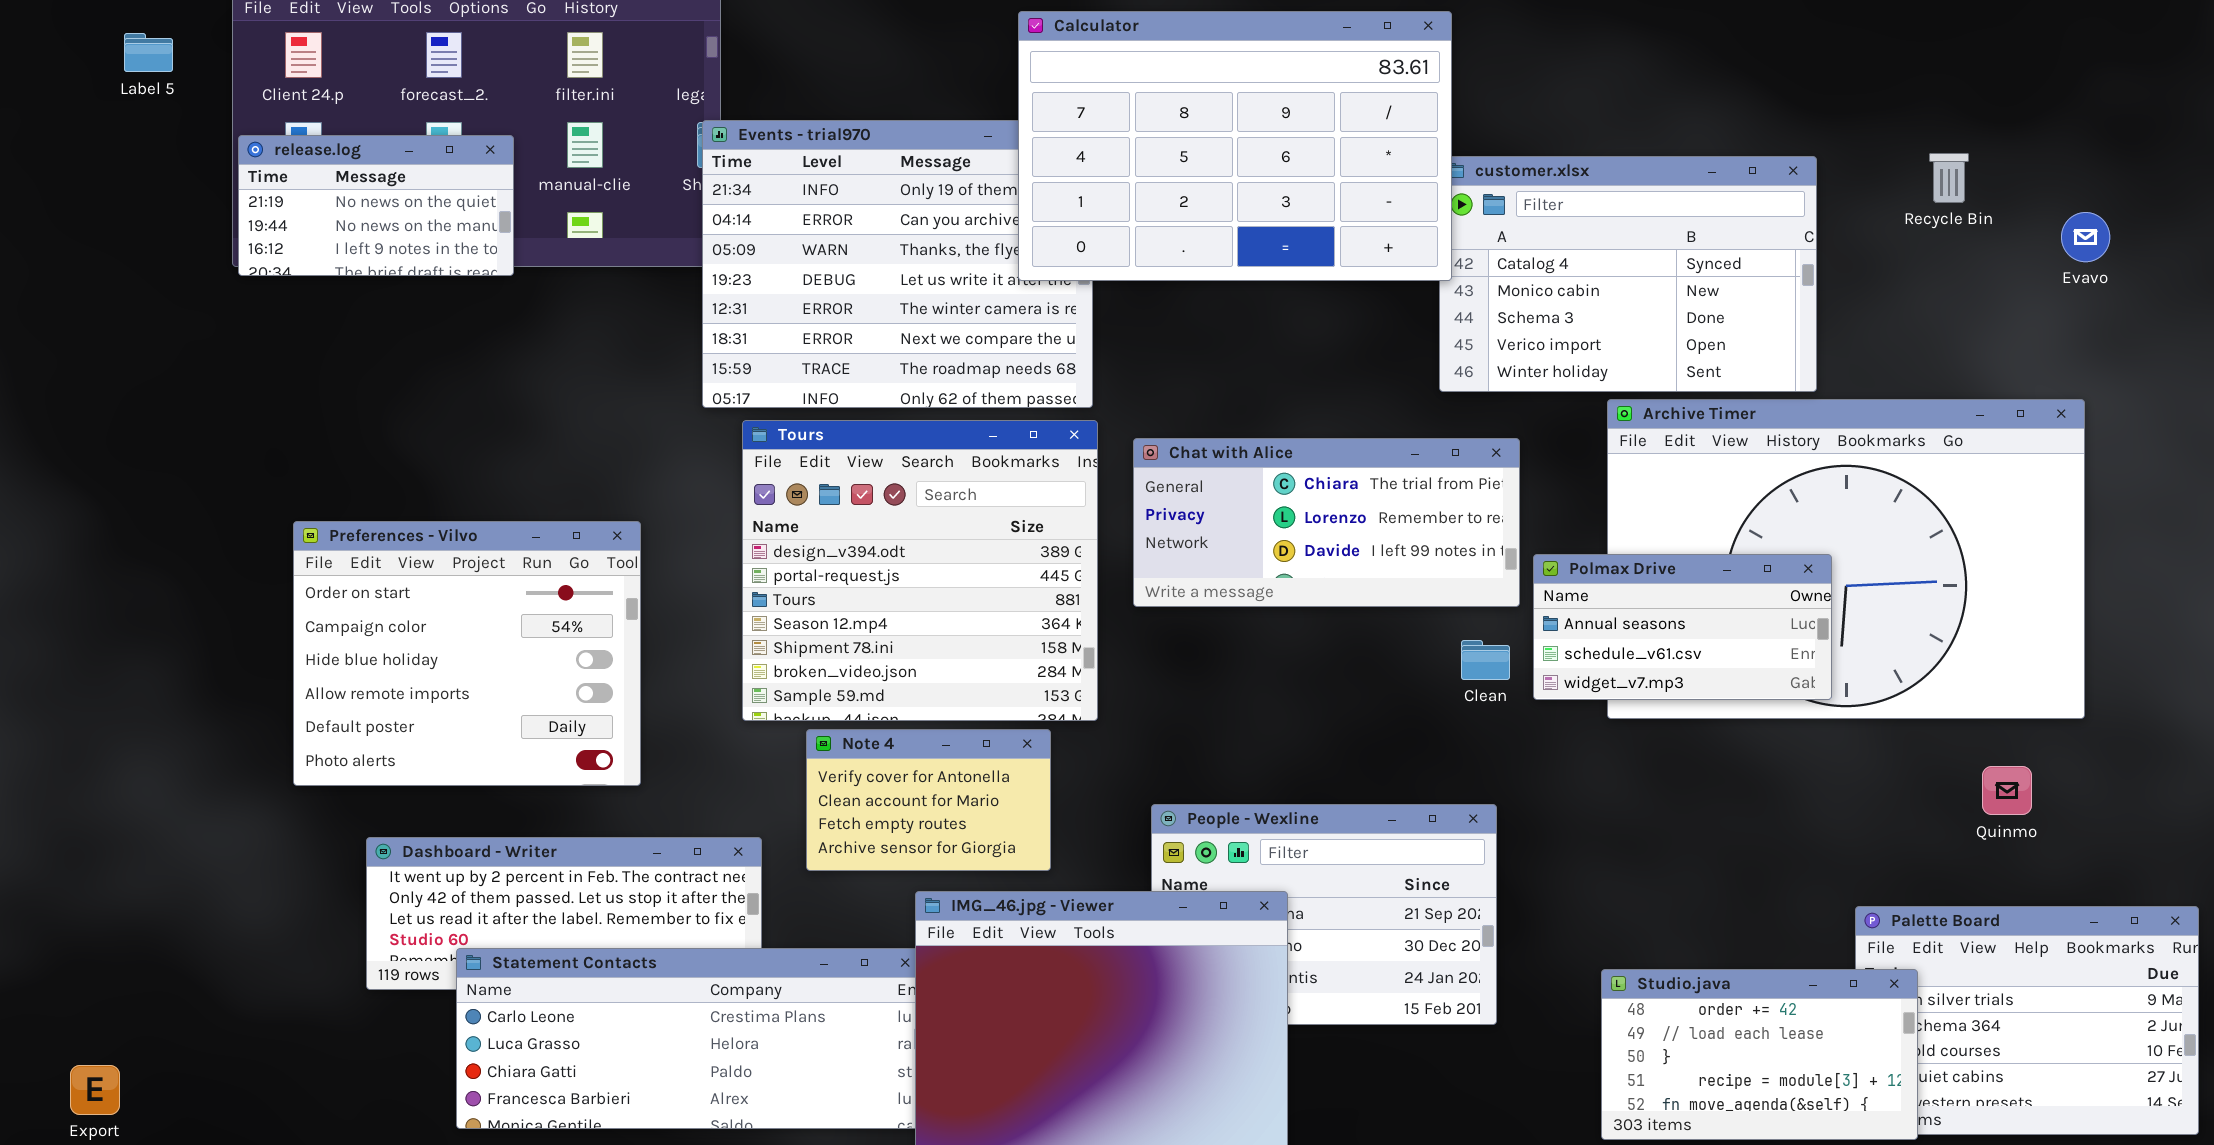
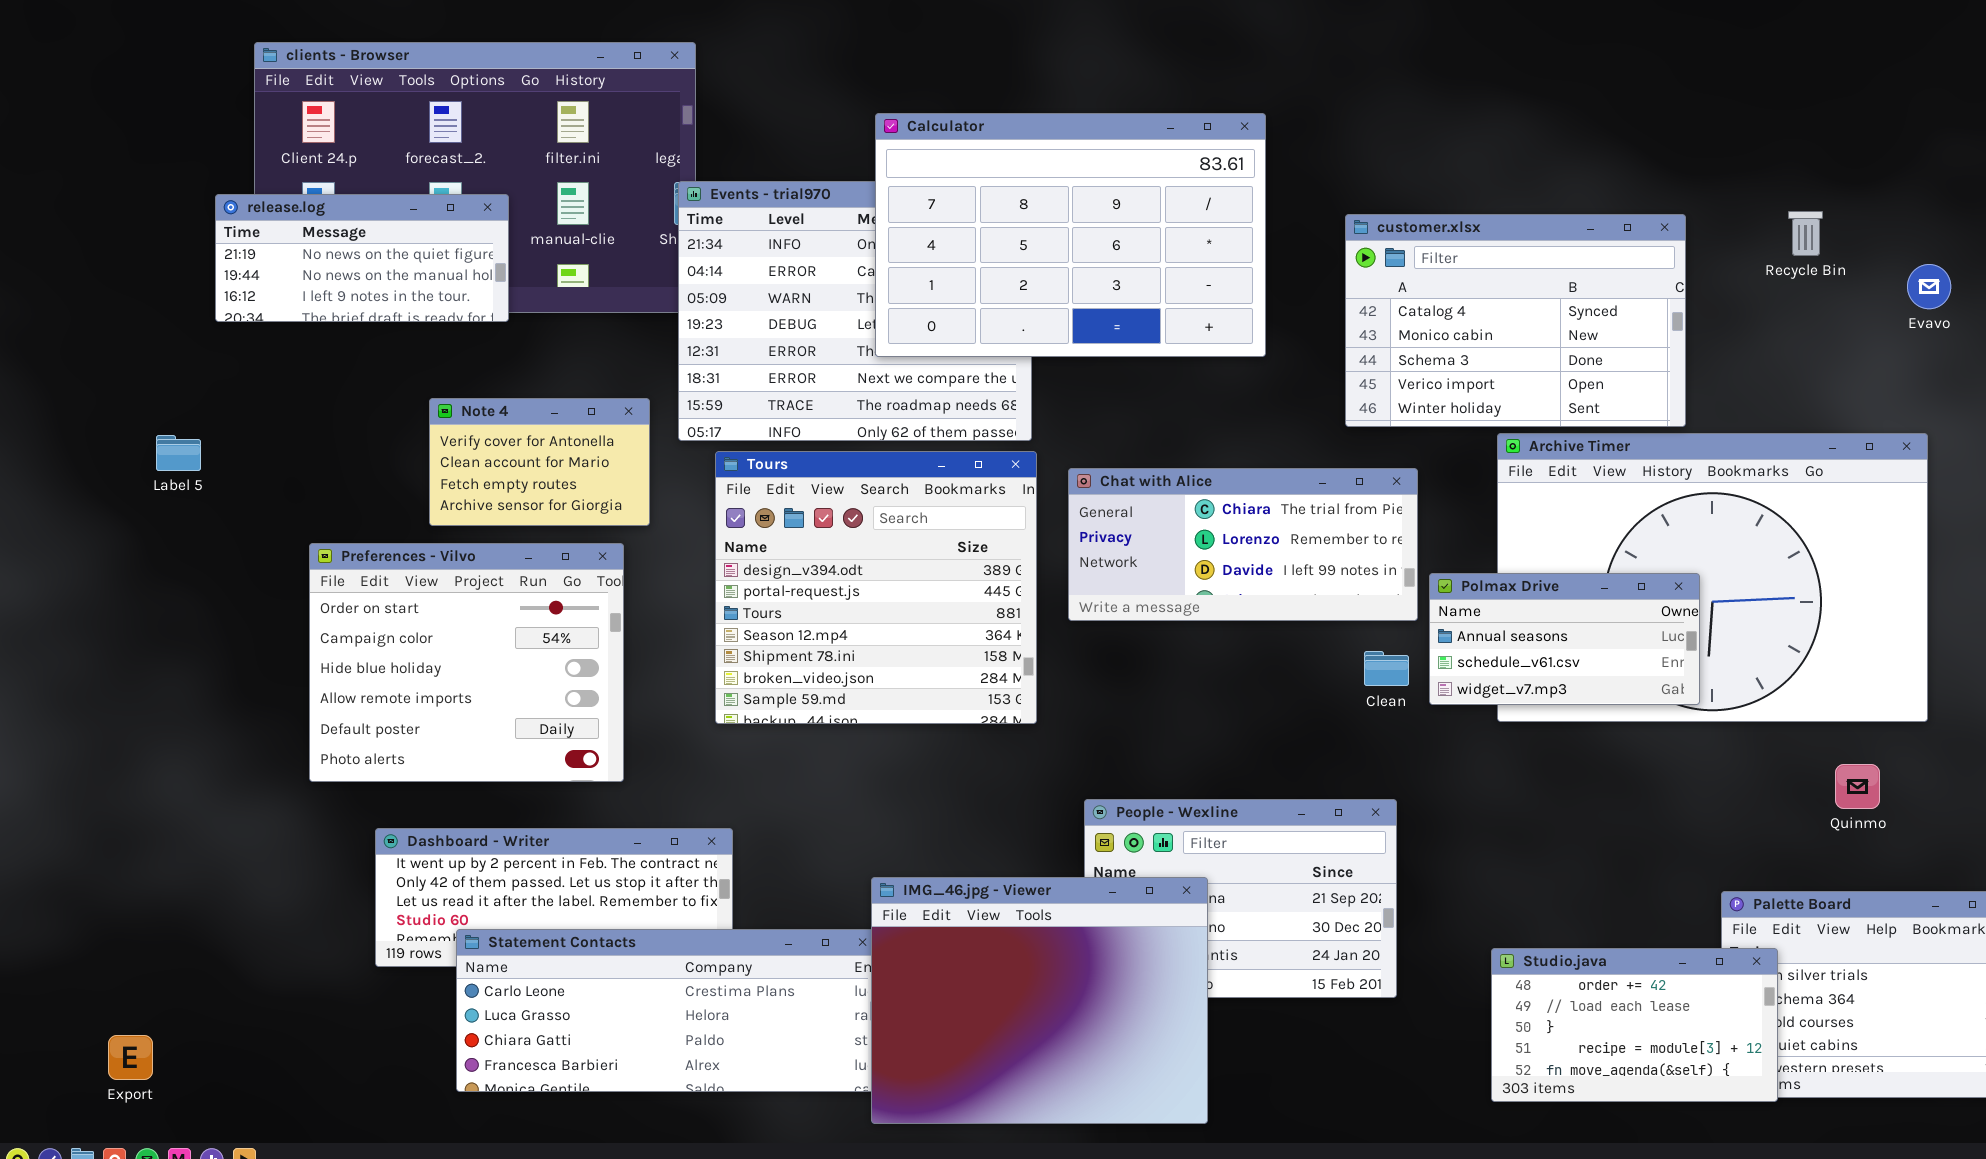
Calculator: [1018,11,1452,281] -> [875,113,1266,357], moved
Label 5: [124,33,173,72] -> [156,435,201,471], moved
release.log: [238,135,514,276] -> [215,194,509,322], resized
Note 4: [806,729,1051,871] -> [429,398,650,526], moved

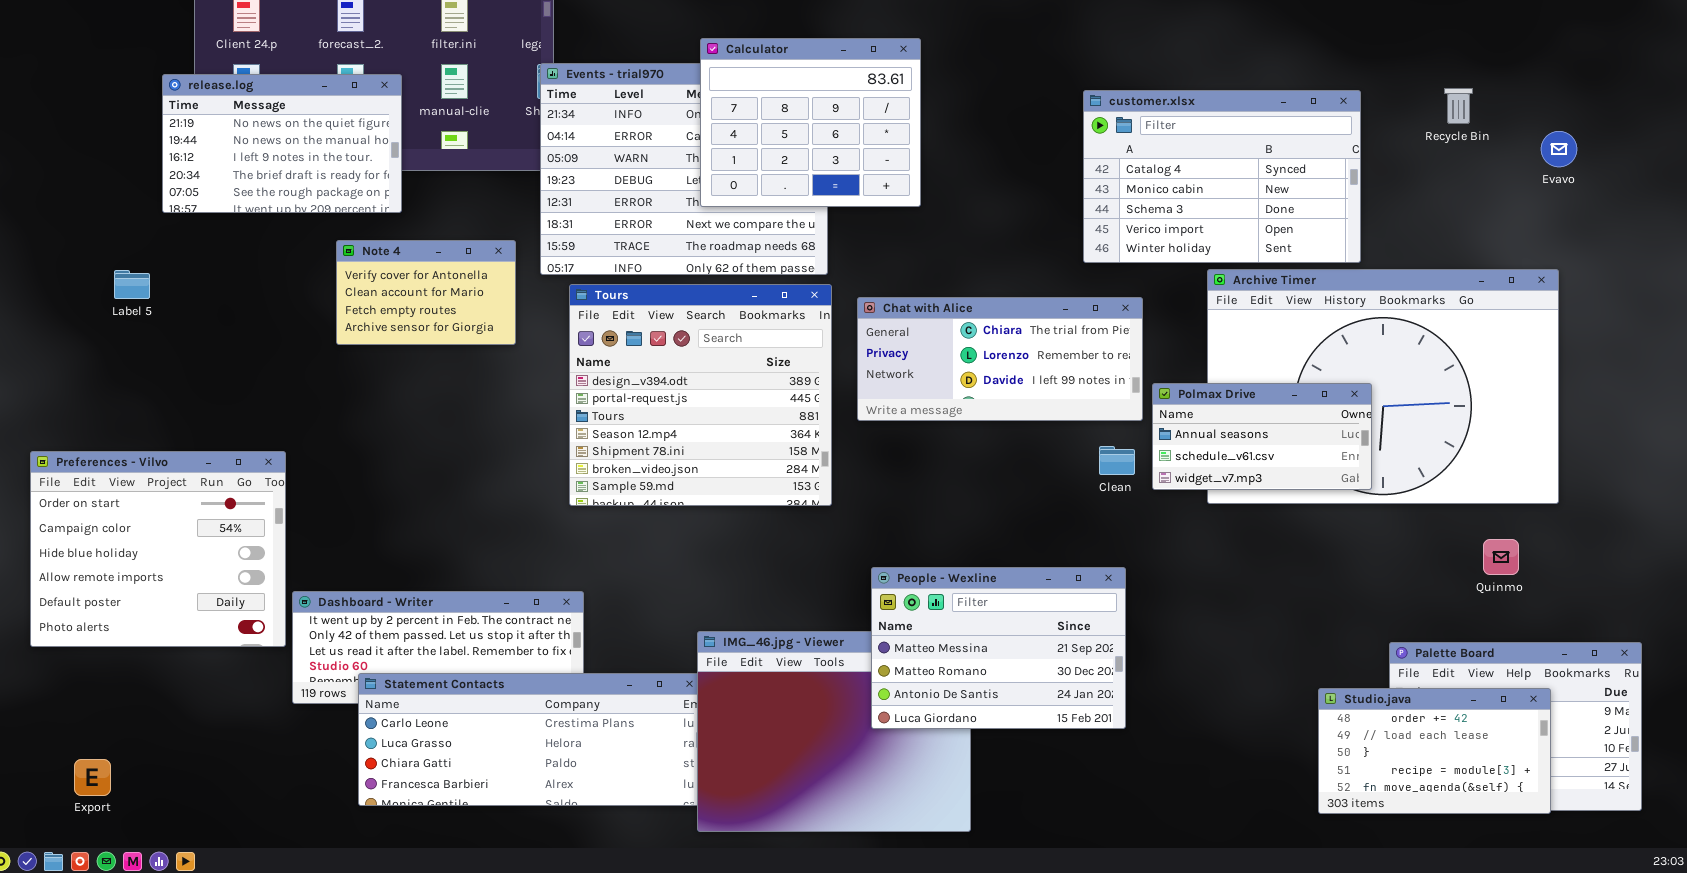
Calculator: [875,113,1266,357] -> [700,38,921,207], resized
release.log: [215,194,509,322] -> [162,74,402,213], resized
Preferences - Vilvo: [309,543,624,782] -> [30,451,286,647], moved
People - Wexline: [1084,799,1397,998] -> [871,567,1126,729], raised
Studio.java: [1491,948,1778,1102] -> [1318,688,1551,814], moved

